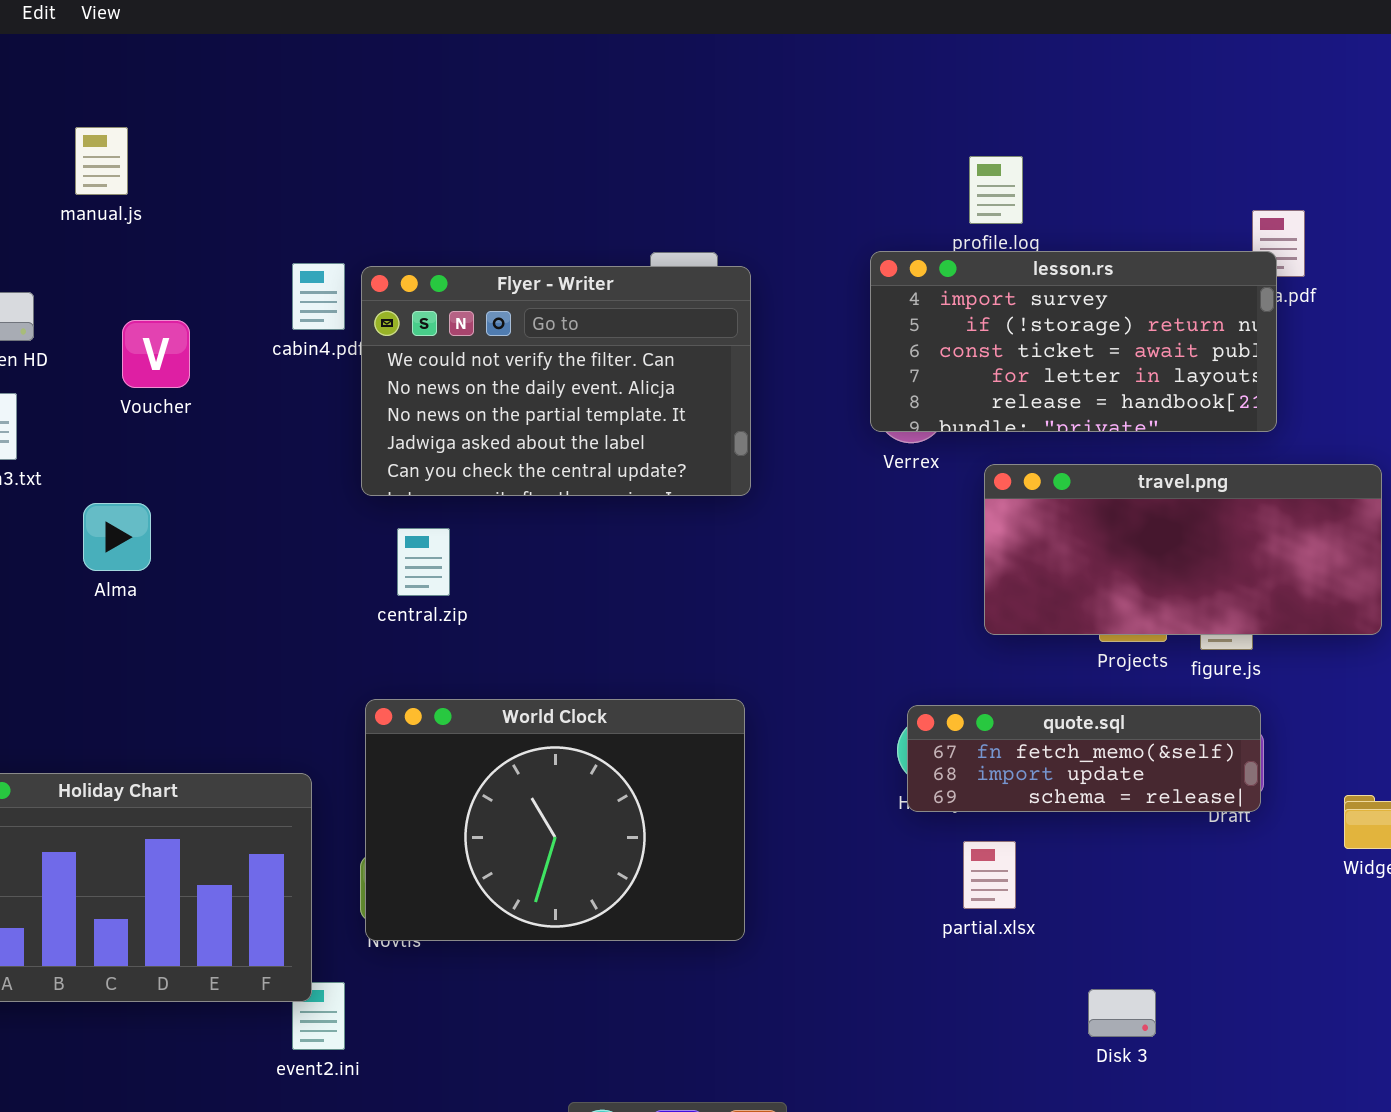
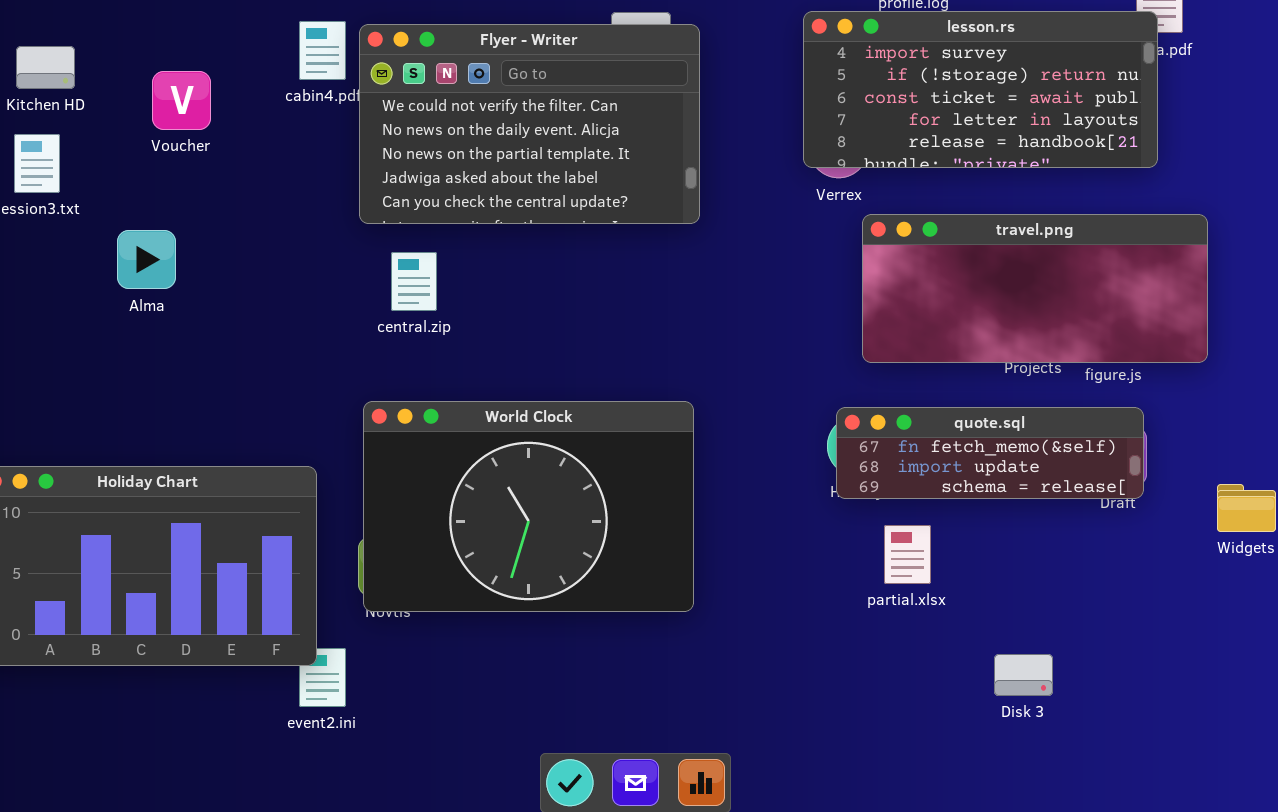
travel.png: [984,464,1382,635] -> [862,214,1208,363], moved

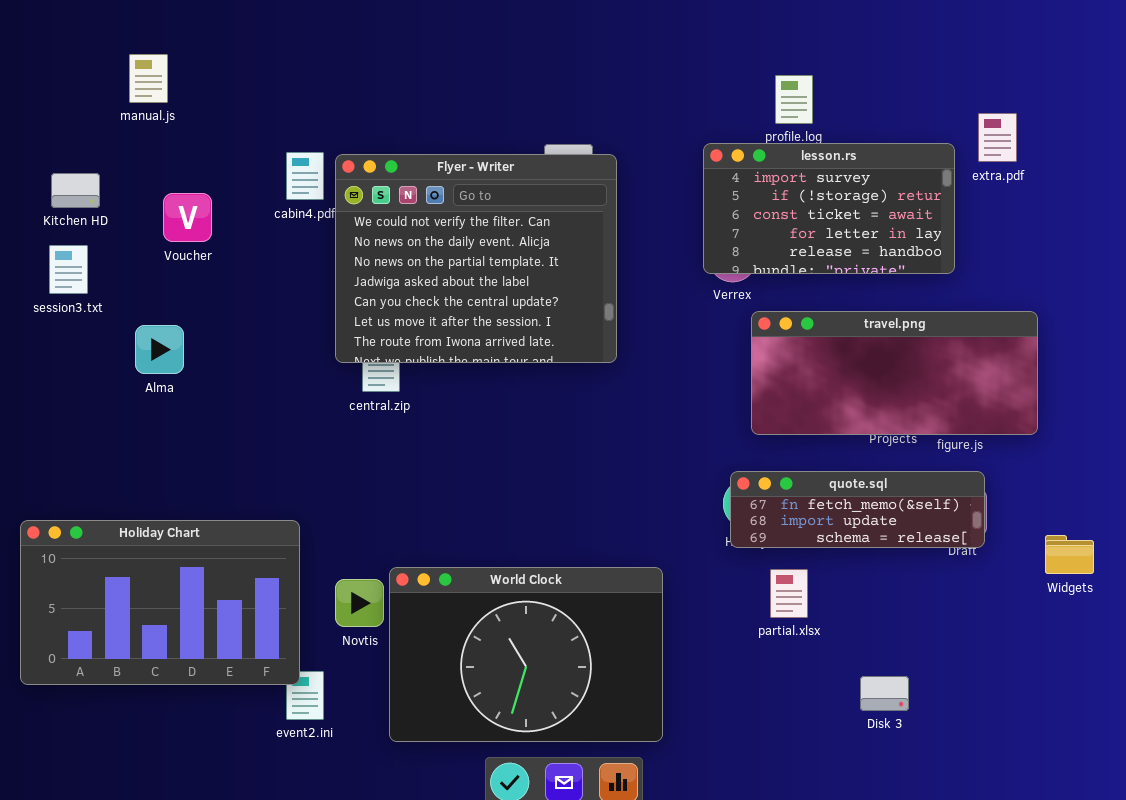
lesson.rs: [803,11,1158,168] -> [703,143,955,274], resized
Flyer - Writer: [359,24,700,224] -> [335,154,617,363], resized
World Clock: [363,401,694,612] -> [389,567,663,742], moved

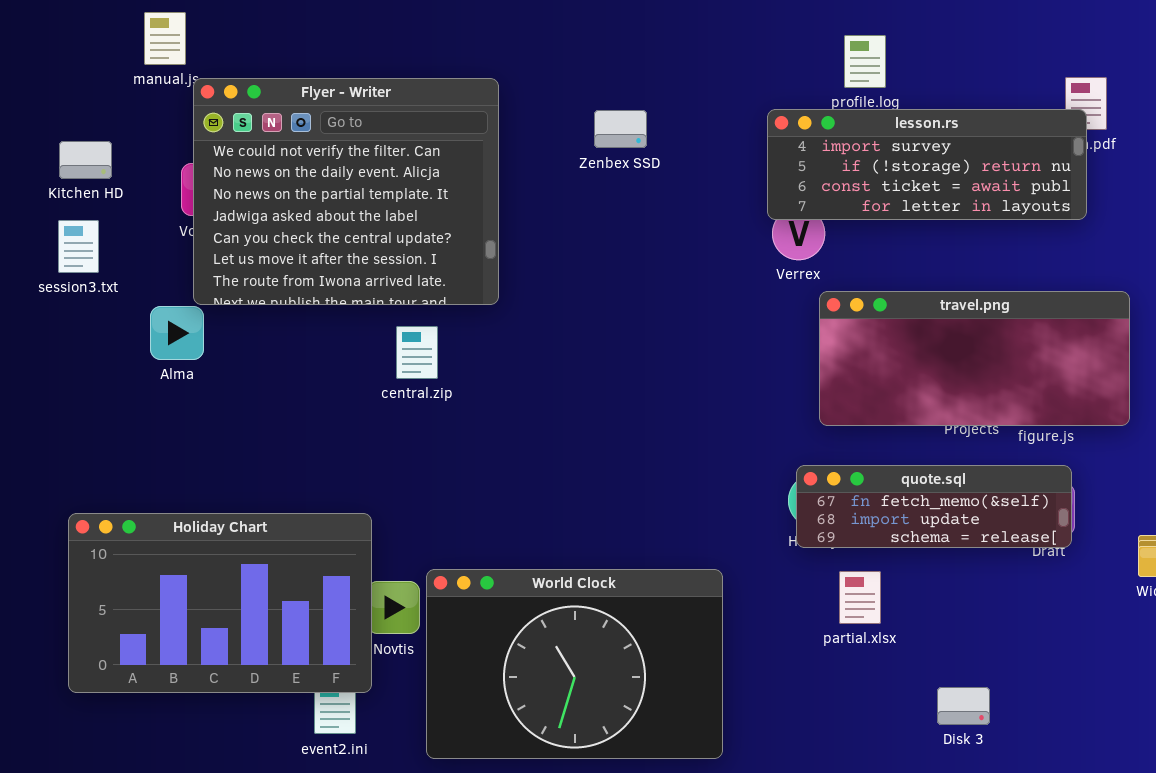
lesson.rs: [703,143,955,274] -> [767,109,1087,220], resized
Flyer - Writer: [335,154,617,363] -> [193,78,499,305], moved
Holiday Chart: [20,520,300,685] -> [68,513,372,693], moved

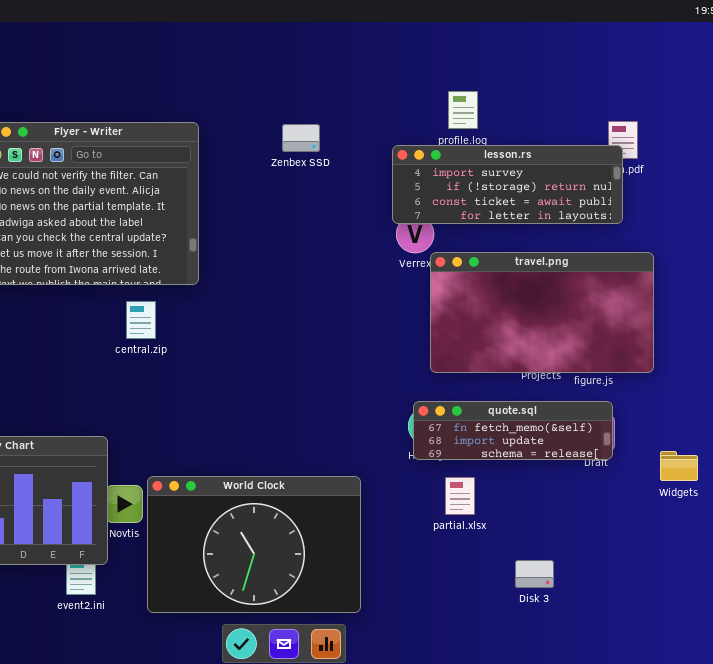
Zenbex SSD: [594,110,647,148] -> [282,124,320,152], moved
travel.png: [819,291,1130,426] -> [430,252,654,373], resized

